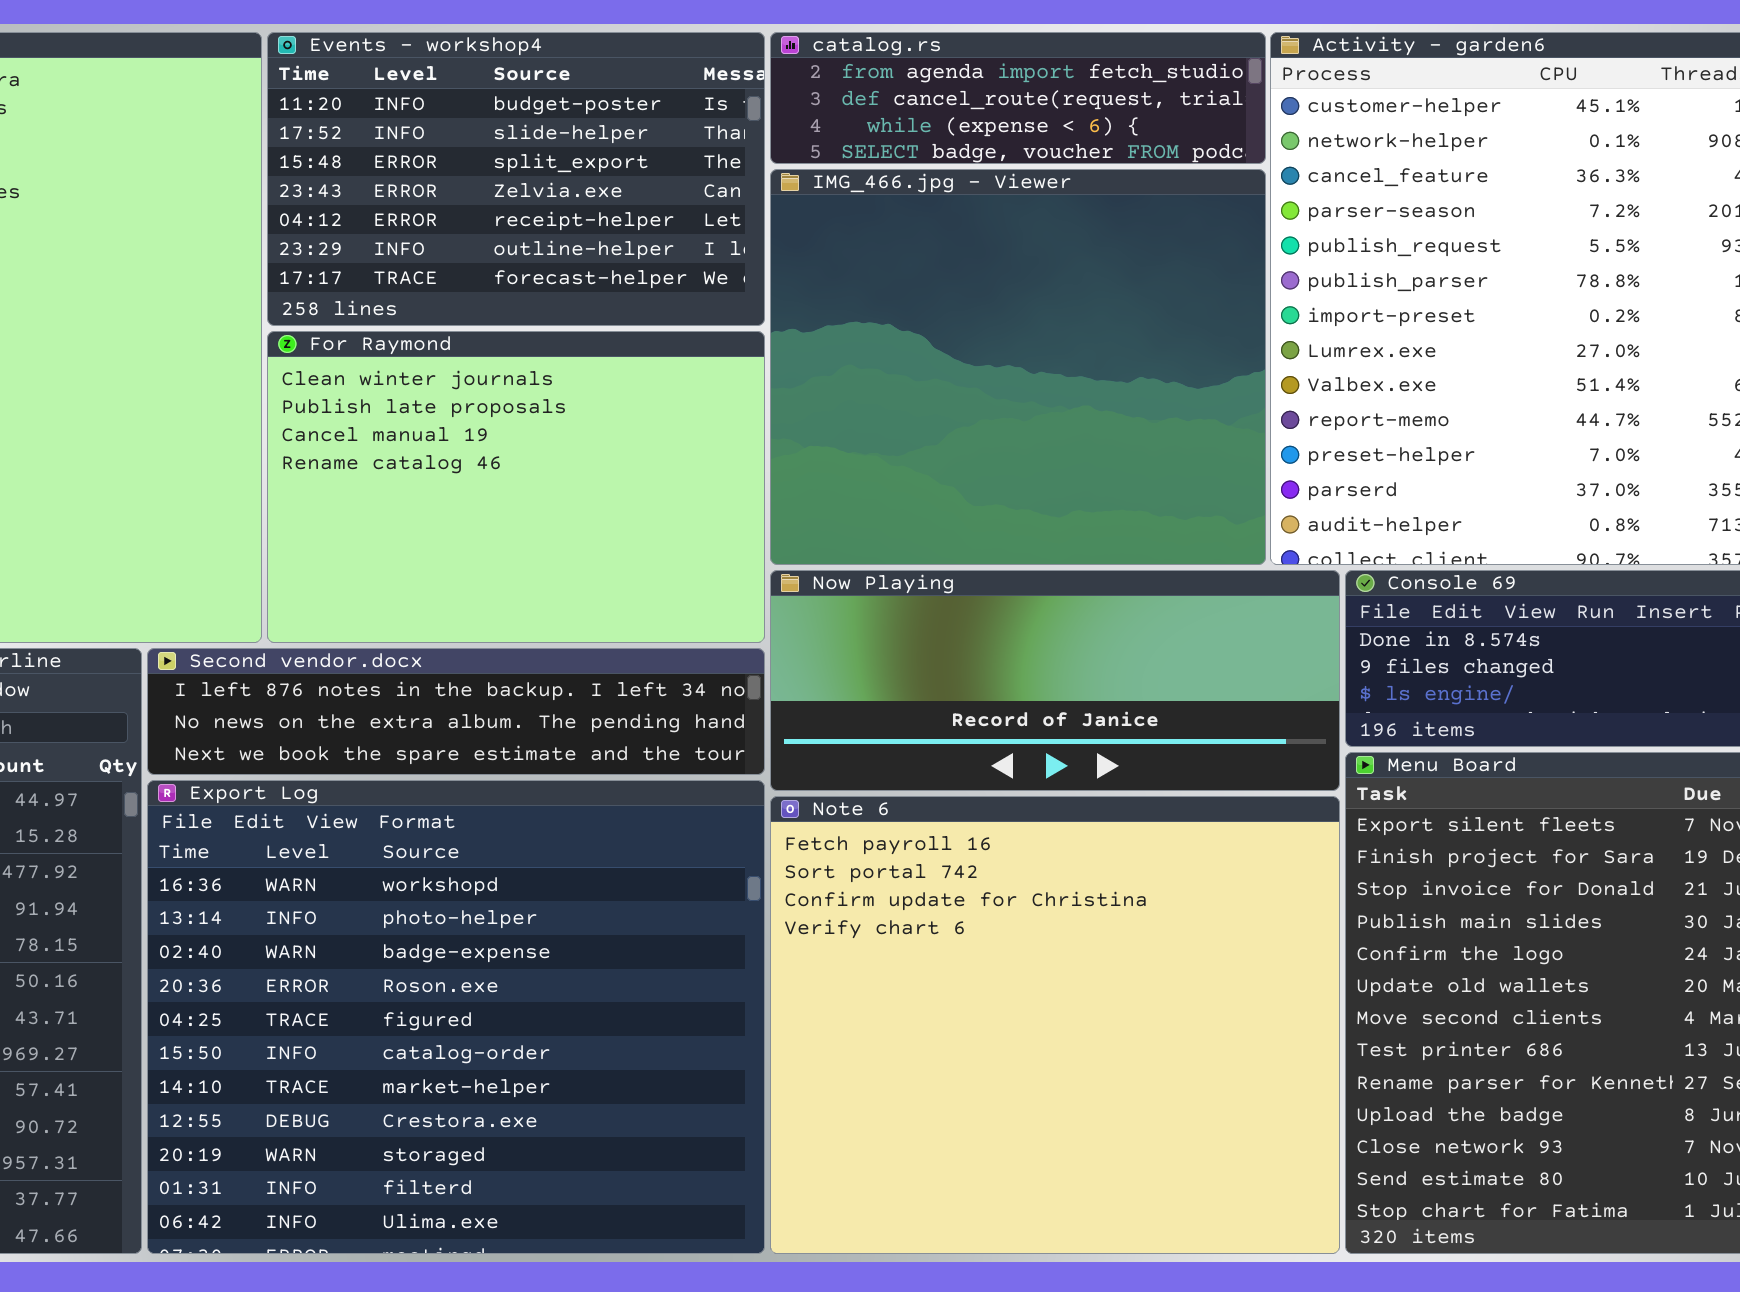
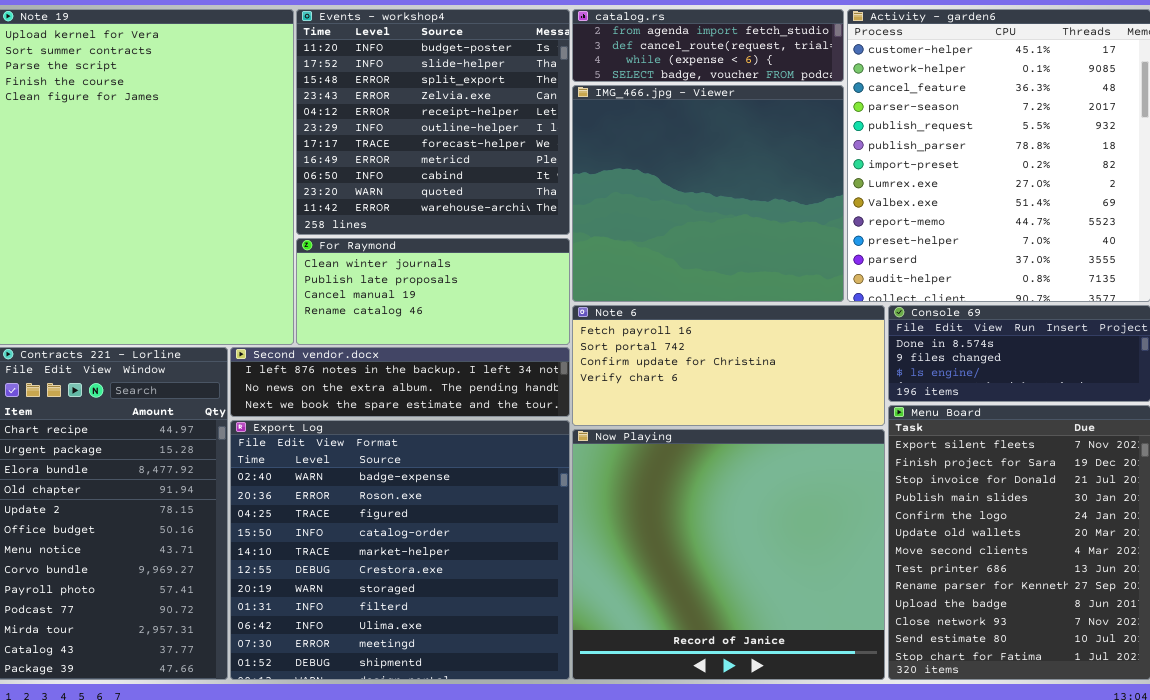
Events - workshop4: [267,32,765,326] -> [296,9,570,235], resized
For Raymond: [267,331,765,643] -> [296,238,570,345], resized
Now Playing: [770,570,1340,791] -> [572,429,885,680], moved, resized
Export Log: [147,780,765,1254] -> [230,420,570,680], scrolled down 2 rows
Note 6: [770,796,1340,1254] -> [572,305,885,426], moved, resized

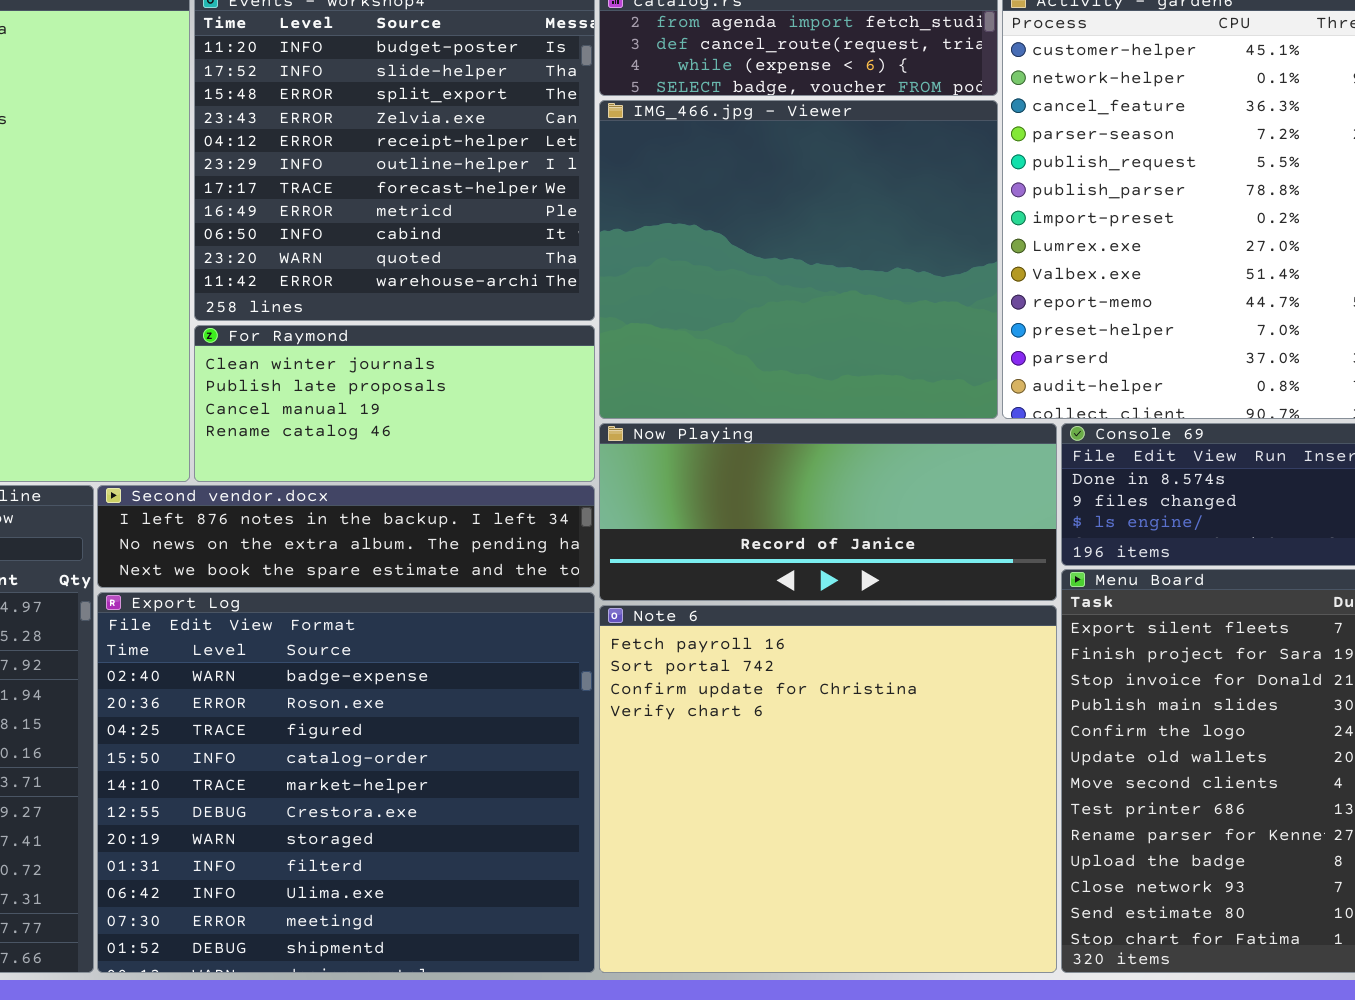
Note 6: [572,305,885,426] -> [599,605,1057,973], moved, resized
Now Playing: [572,429,885,680] -> [599,423,1057,601], moved, resized

